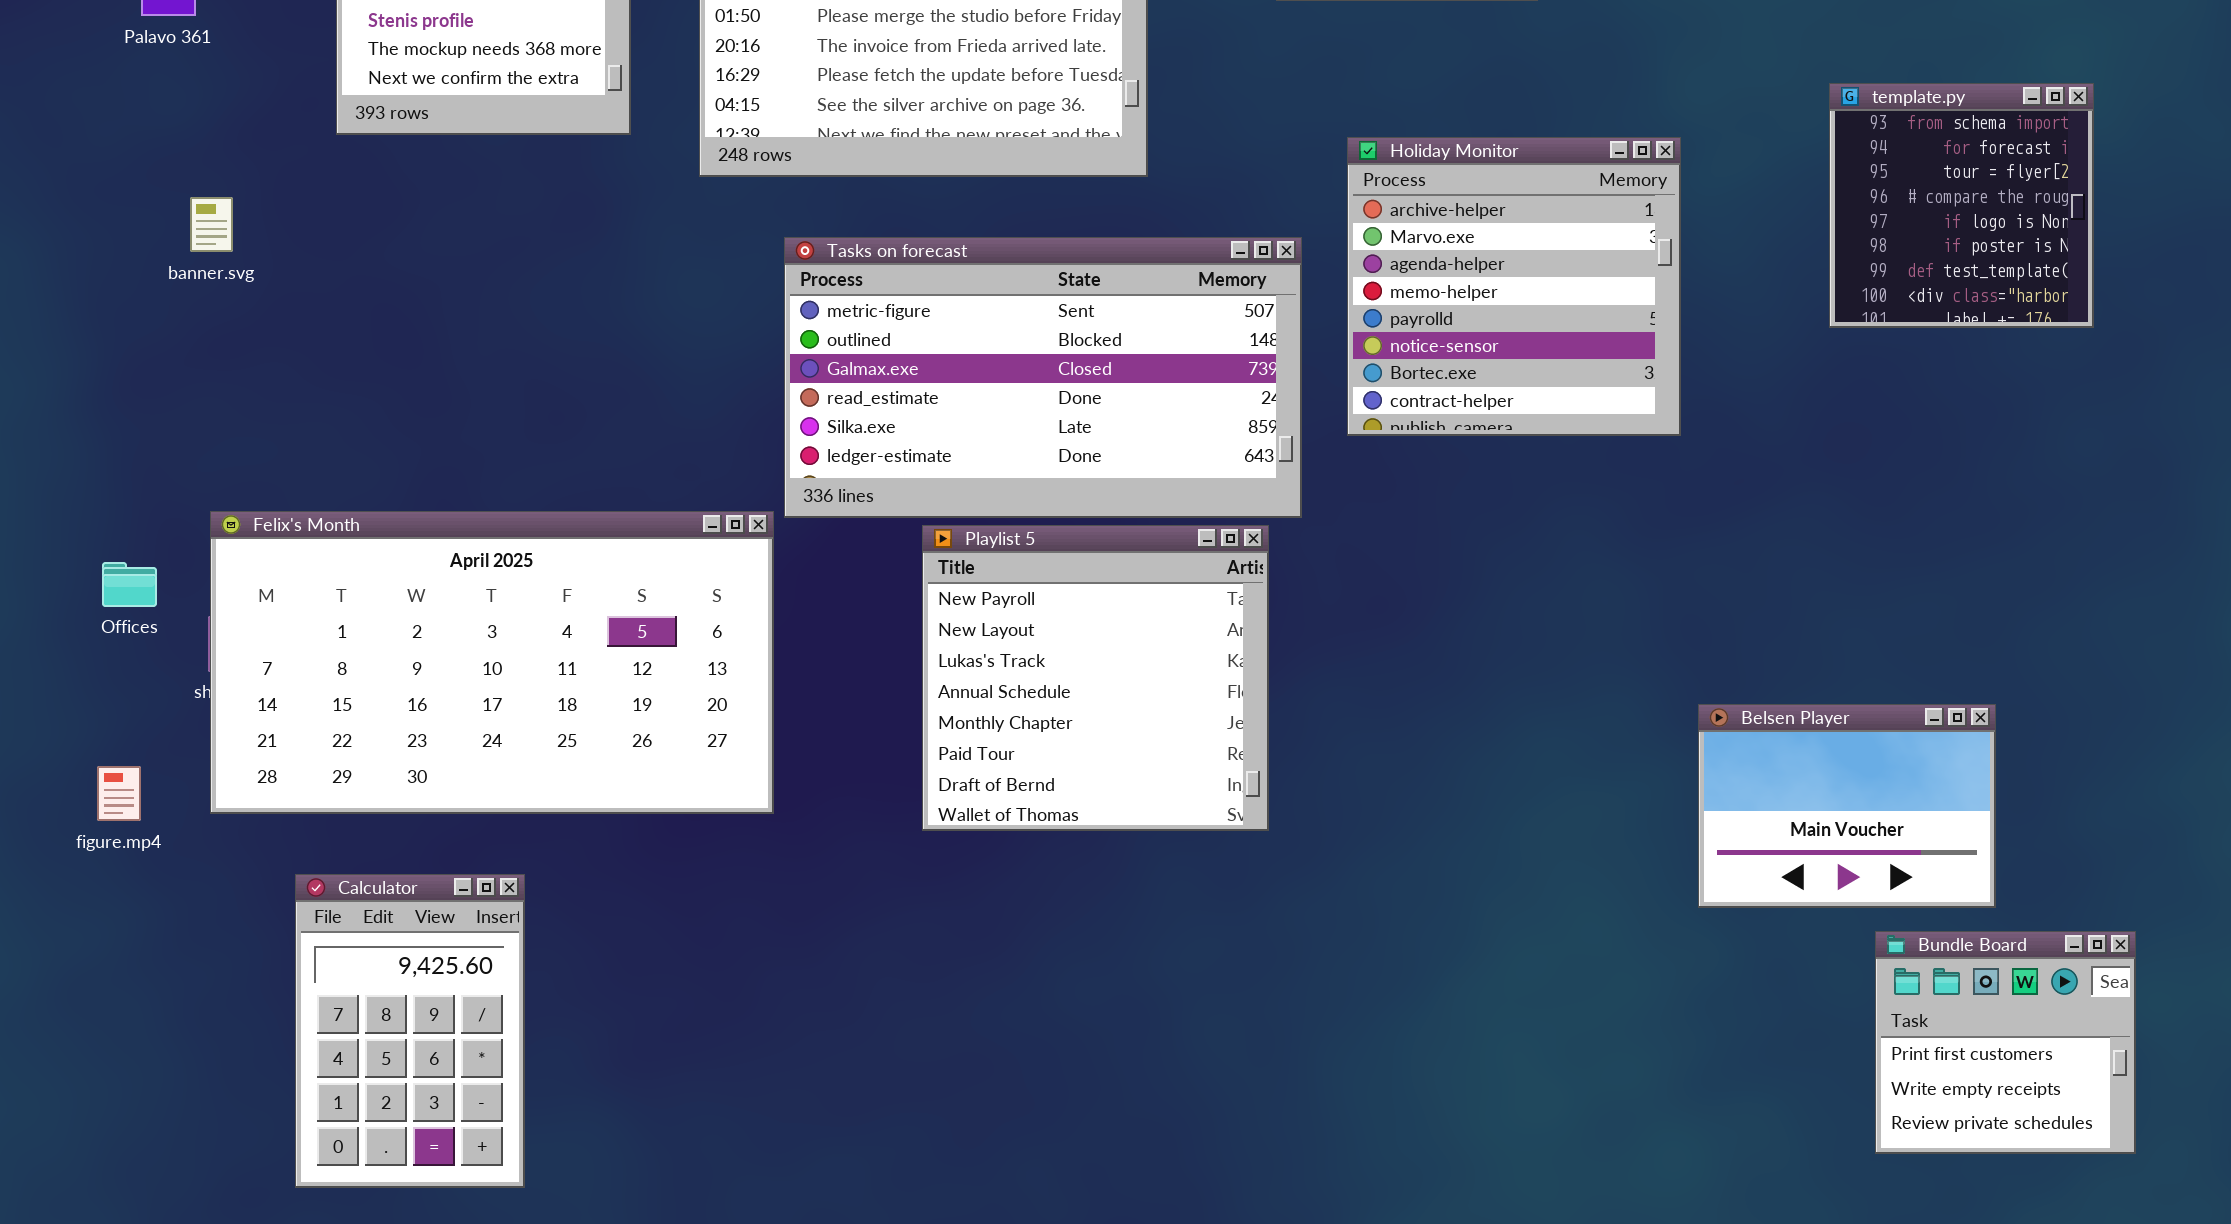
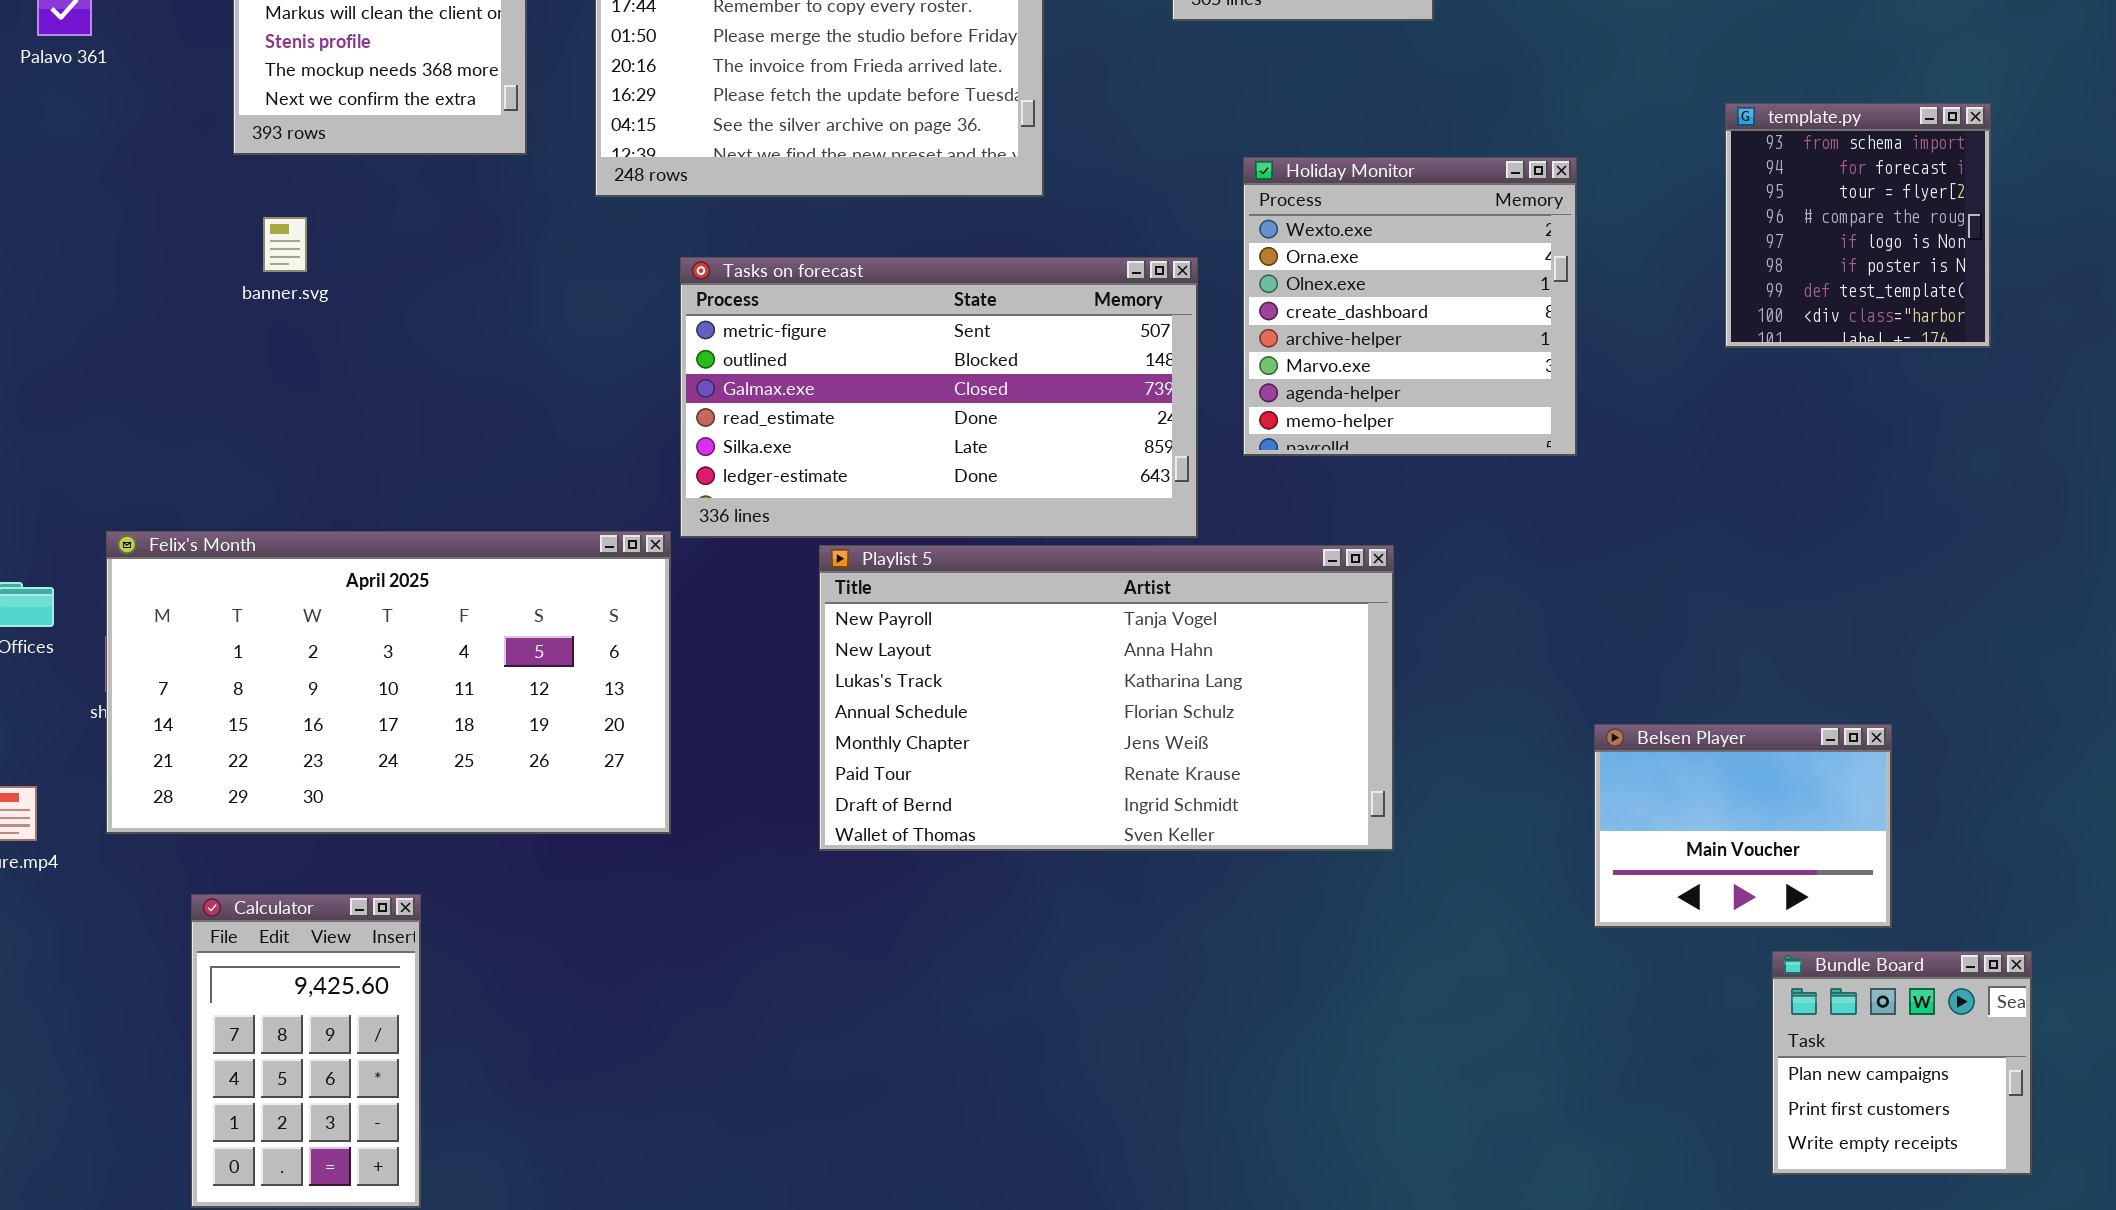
Holiday Monitor: [1347,137,1681,436] -> [1243,157,1577,456], scrolled up 4 rows
banner.svg: [190,197,233,252] -> [263,217,307,272], moved
Playlist 5: [922,525,1269,831] -> [819,545,1394,851], resized
Bundle Board: [1875,931,2136,1154] -> [1772,951,2032,1175], scrolled up 1 row

